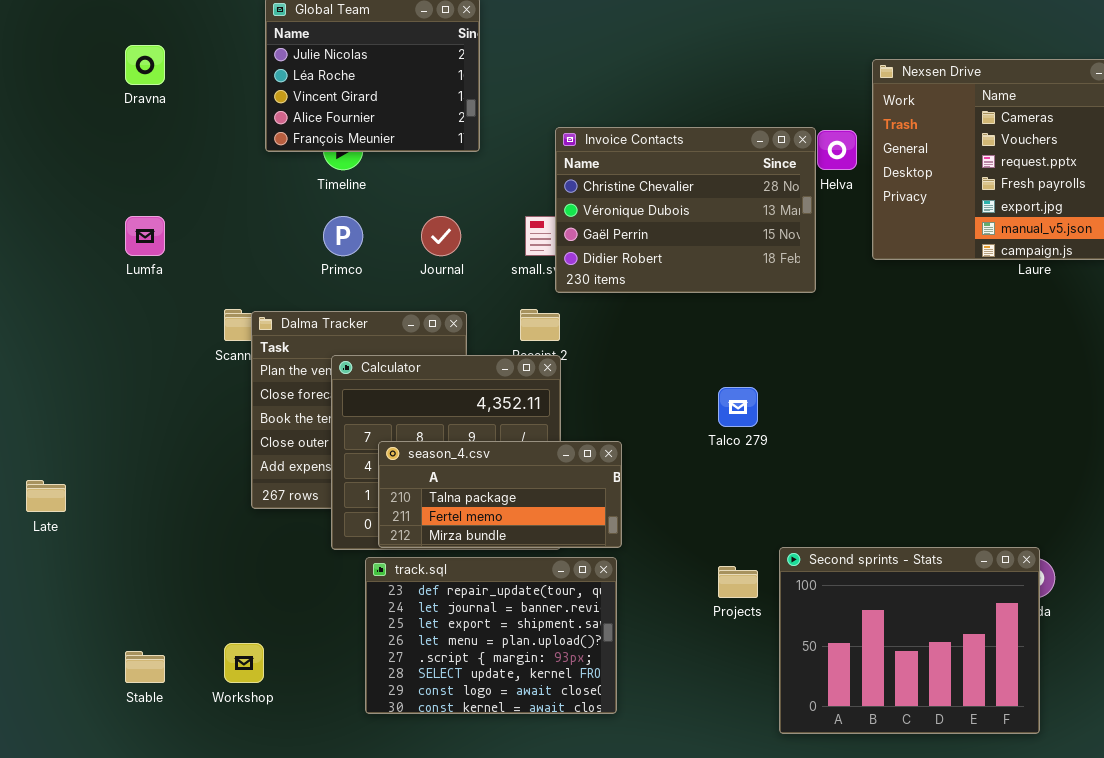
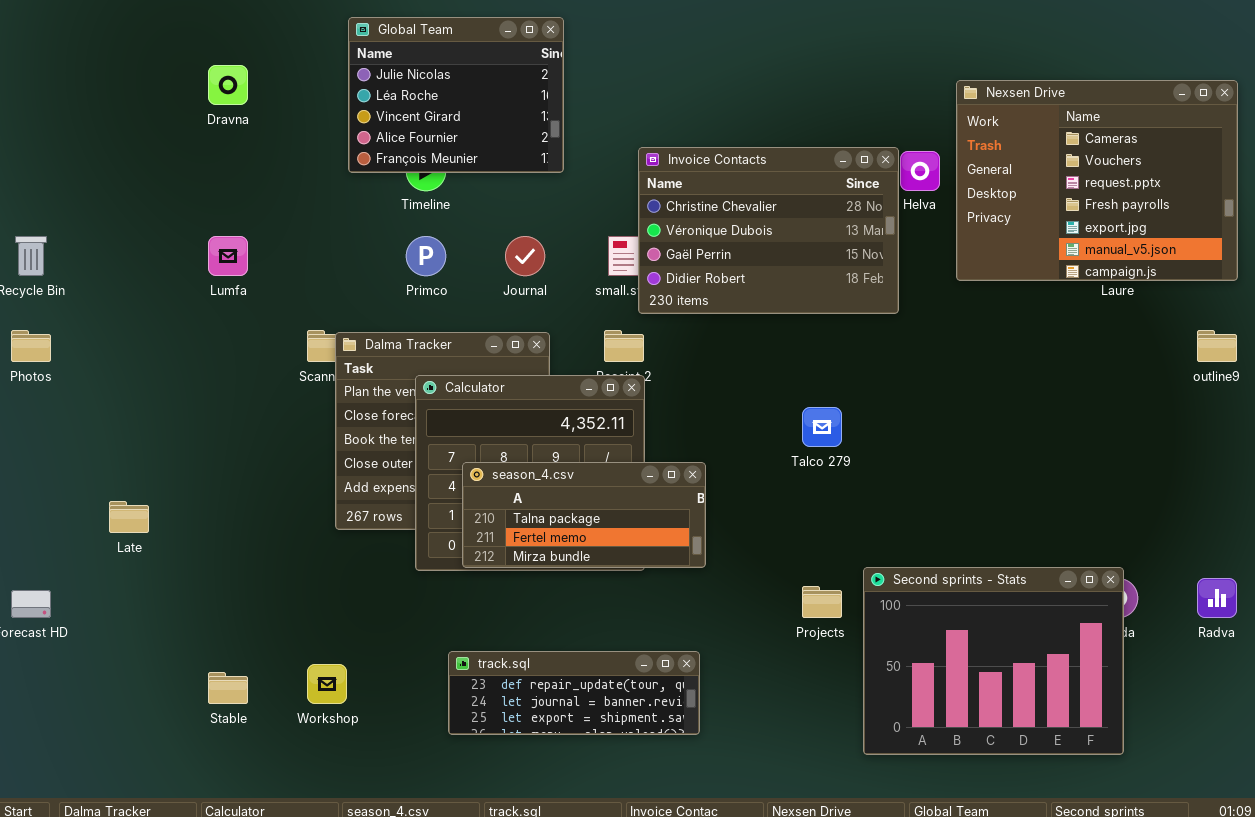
track.sql: [365,557,617,714] -> [448,651,700,735], resized

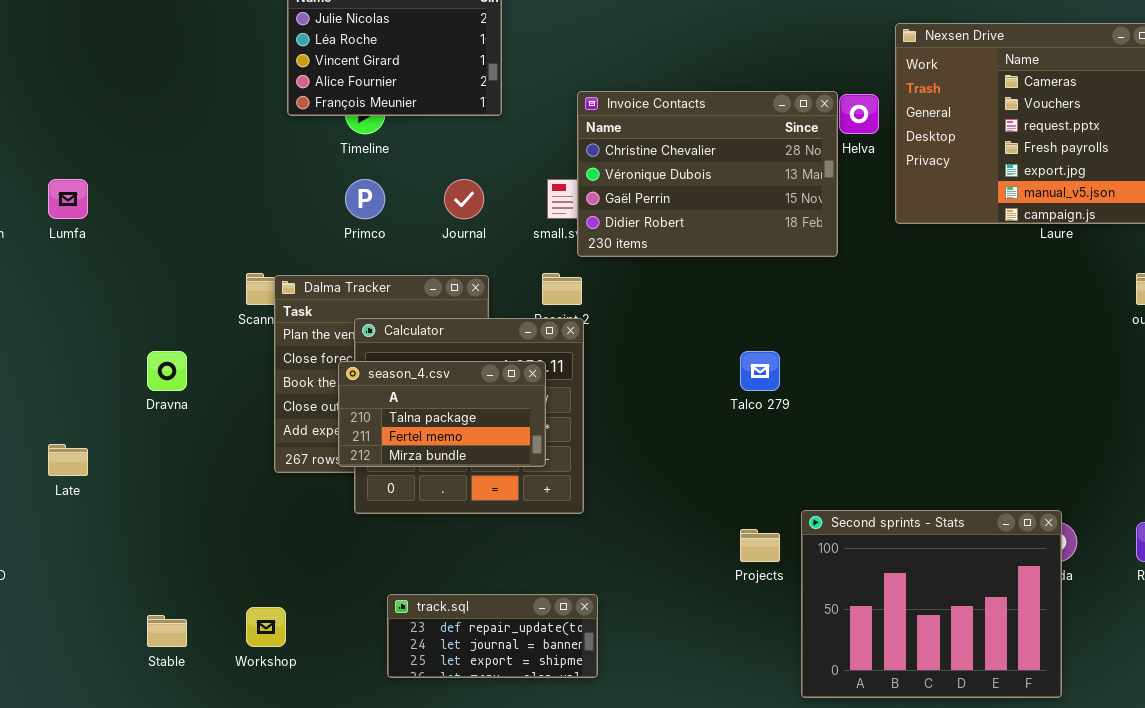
Dravna: [208,65,248,105] -> [147,351,187,391], moved
Lumfa: [208,236,248,276] -> [48,179,88,219], moved
season_4.csv: [462,462,706,568] -> [338,361,546,467], moved, resized
track.sql: [448,651,700,735] -> [387,594,598,678], resized

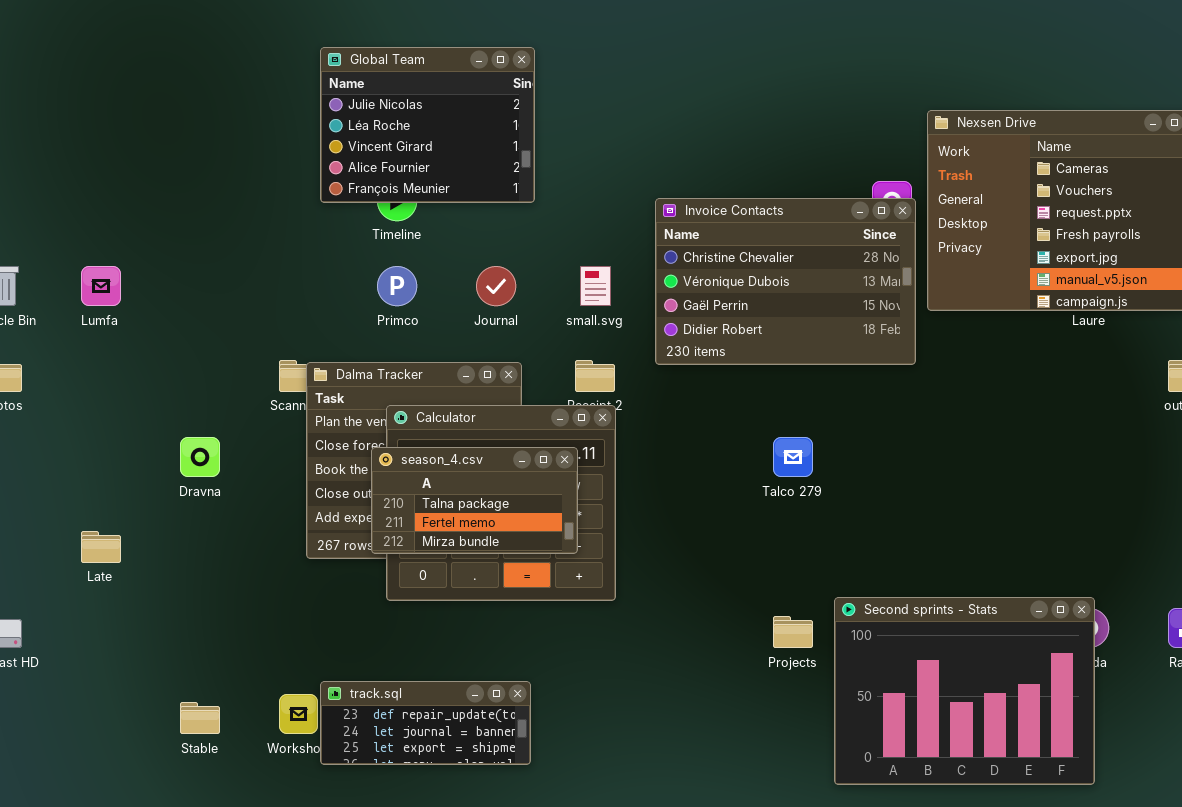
Invoice Contacts: [577,91,838,257] -> [655,198,916,365], moved
track.sql: [387,594,598,678] -> [320,681,531,765], moved

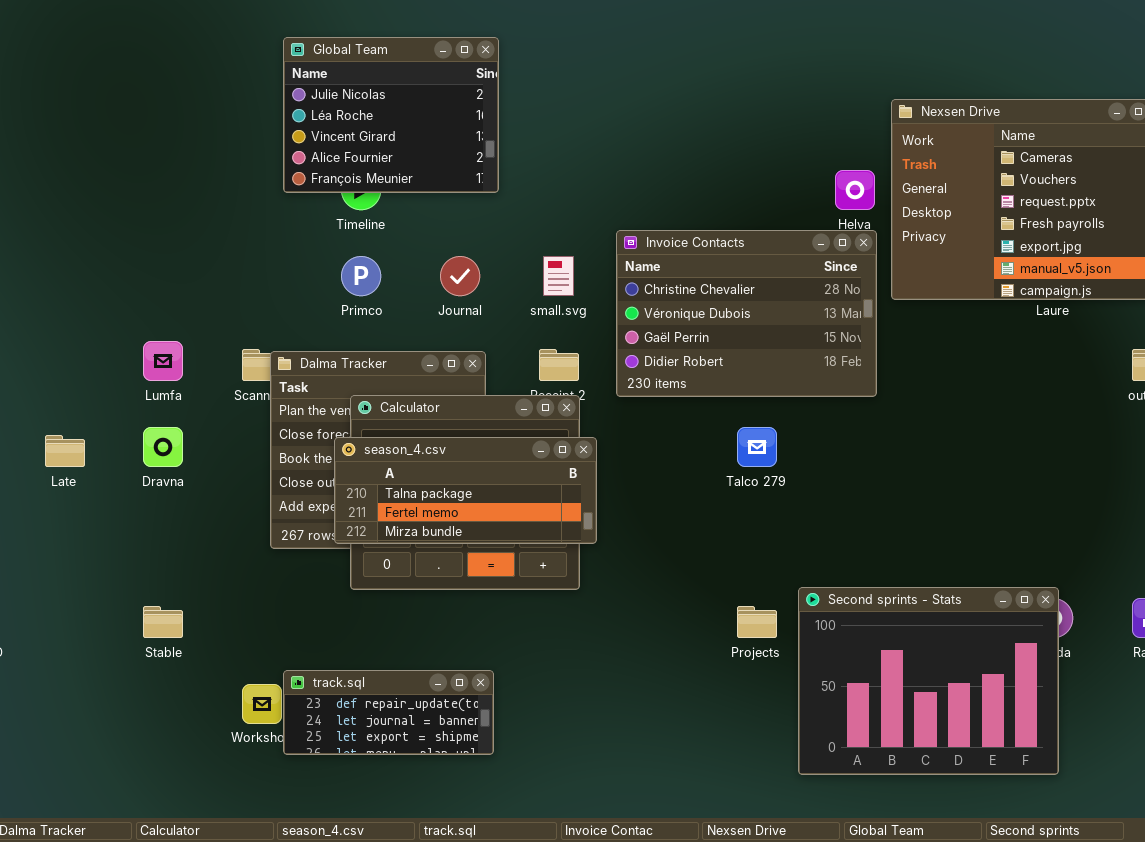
Invoice Contacts: [655,198,916,365] -> [616,230,877,397], moved
Lumfa: [81,266,121,306] -> [143,341,183,381], moved
season_4.csv: [371,447,578,554] -> [334,437,597,544], resized
Late: [81,531,121,563] -> [45,435,85,467], moved
Stable: [180,702,220,734] -> [143,606,183,638], moved

